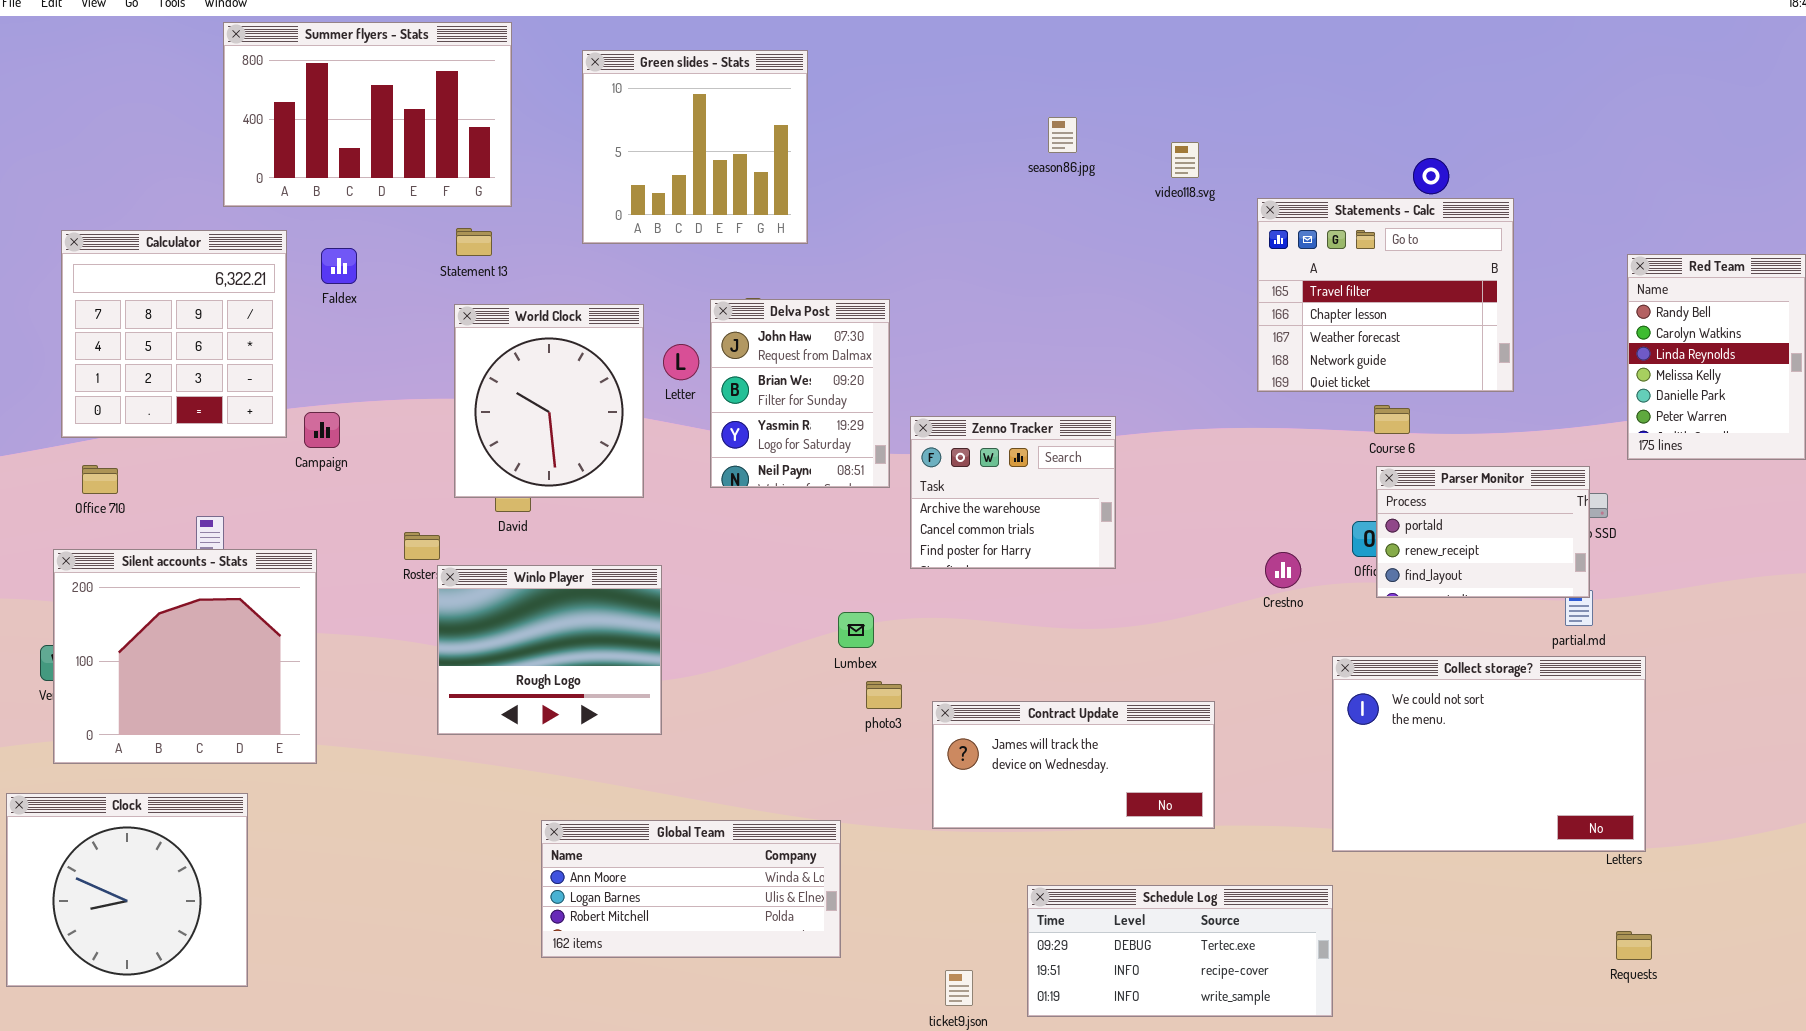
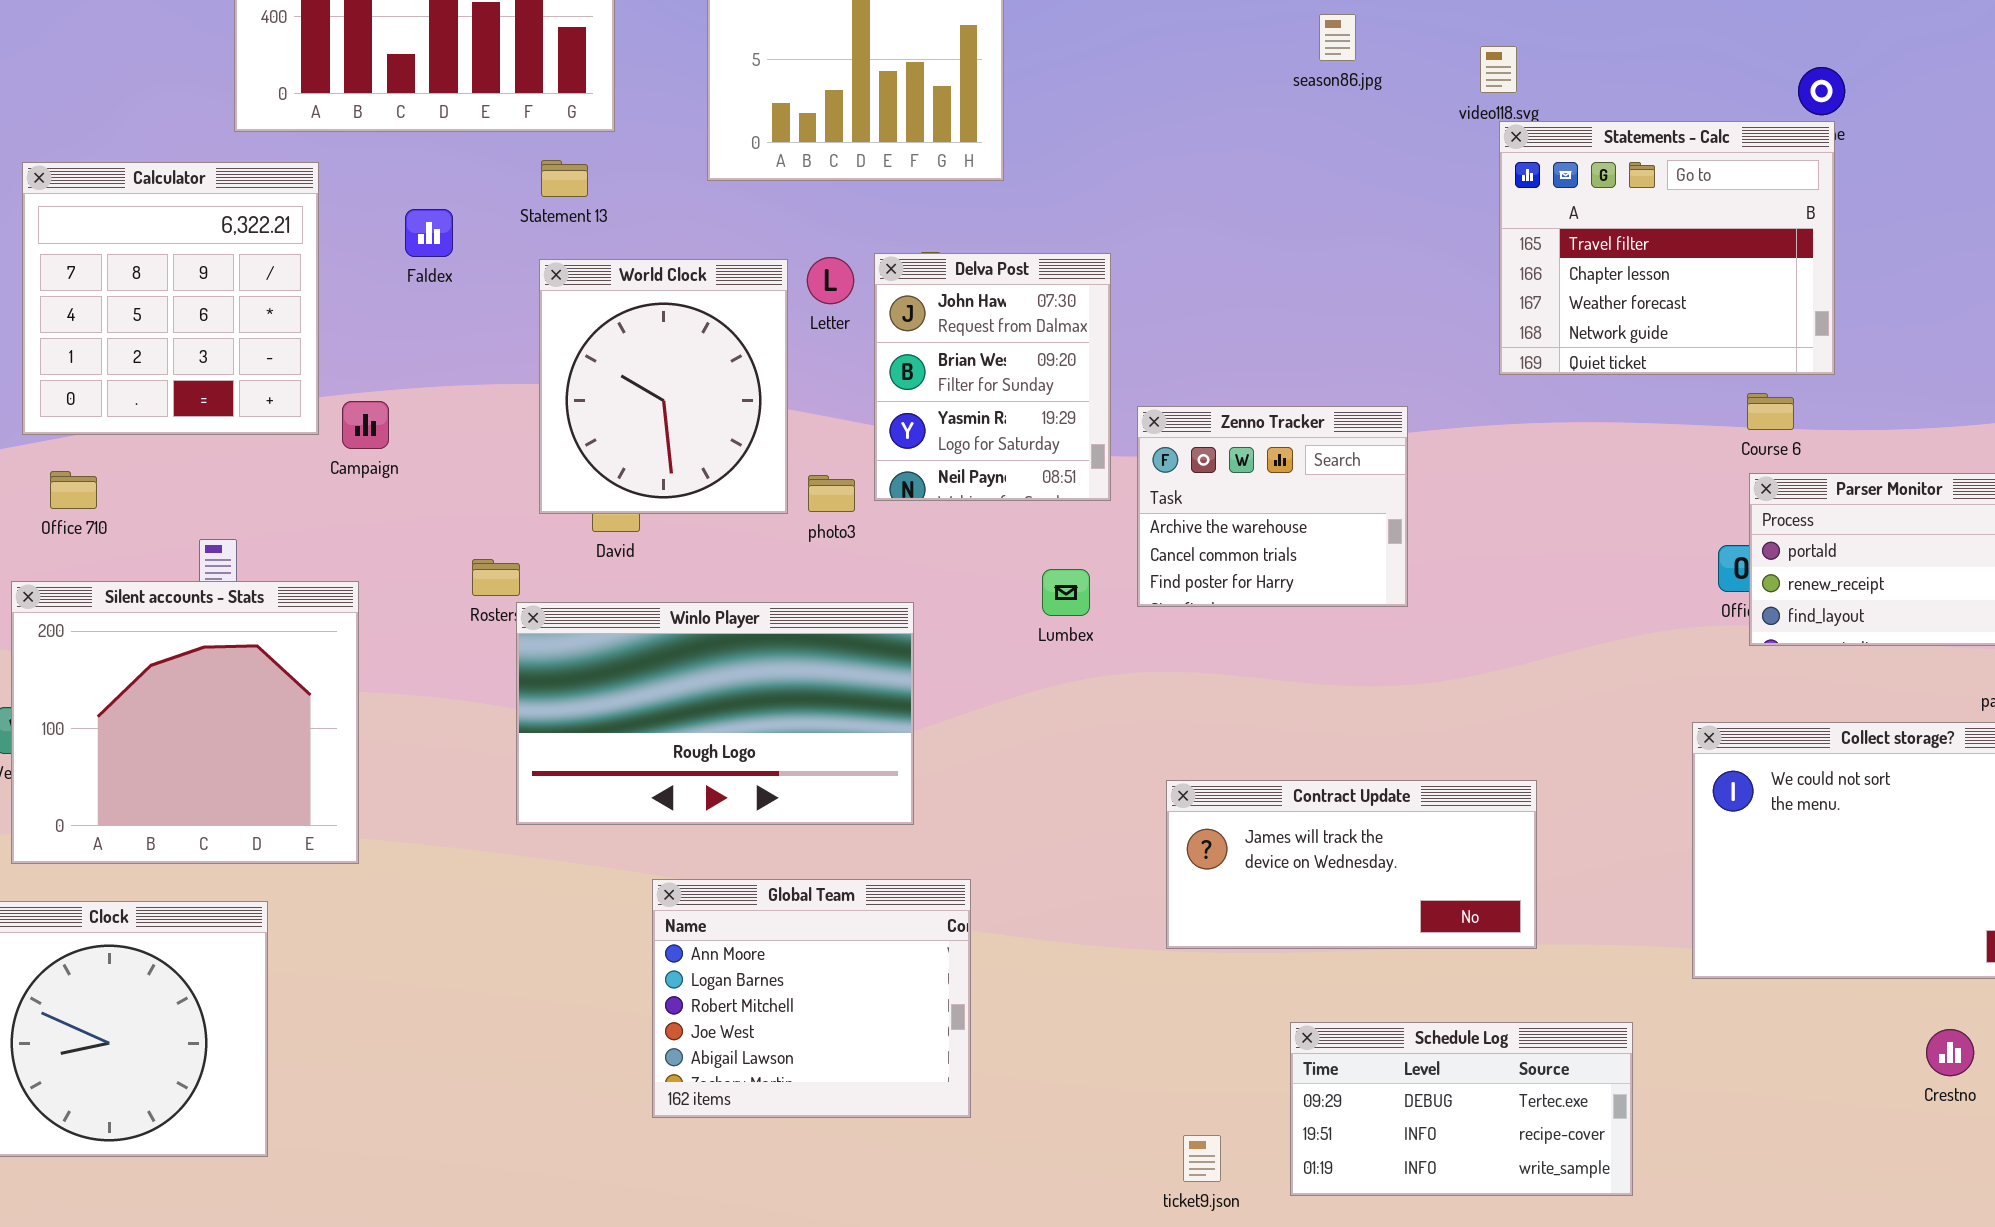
Statements - Calc: [1257,198,1514,392] -> [1499,121,1835,375], moved
Faldex: [321,248,357,284] -> [405,209,453,257], moved
Letter: [663,344,699,380] -> [807,257,854,304], moved
Crestno: [1265,552,1301,588] -> [1926,1029,1974,1076], moved
Winlo Player: [437,565,662,735] -> [516,602,914,825], resized
Lumbex: [838,612,874,648] -> [1042,569,1090,616], moved
photo3: [866,681,902,709] -> [808,475,855,512], moved
Global Team: [541,820,841,958] -> [652,879,971,1118], resized
Schedule Log: [1027,885,1333,1017] -> [1290,1022,1633,1196], resized

